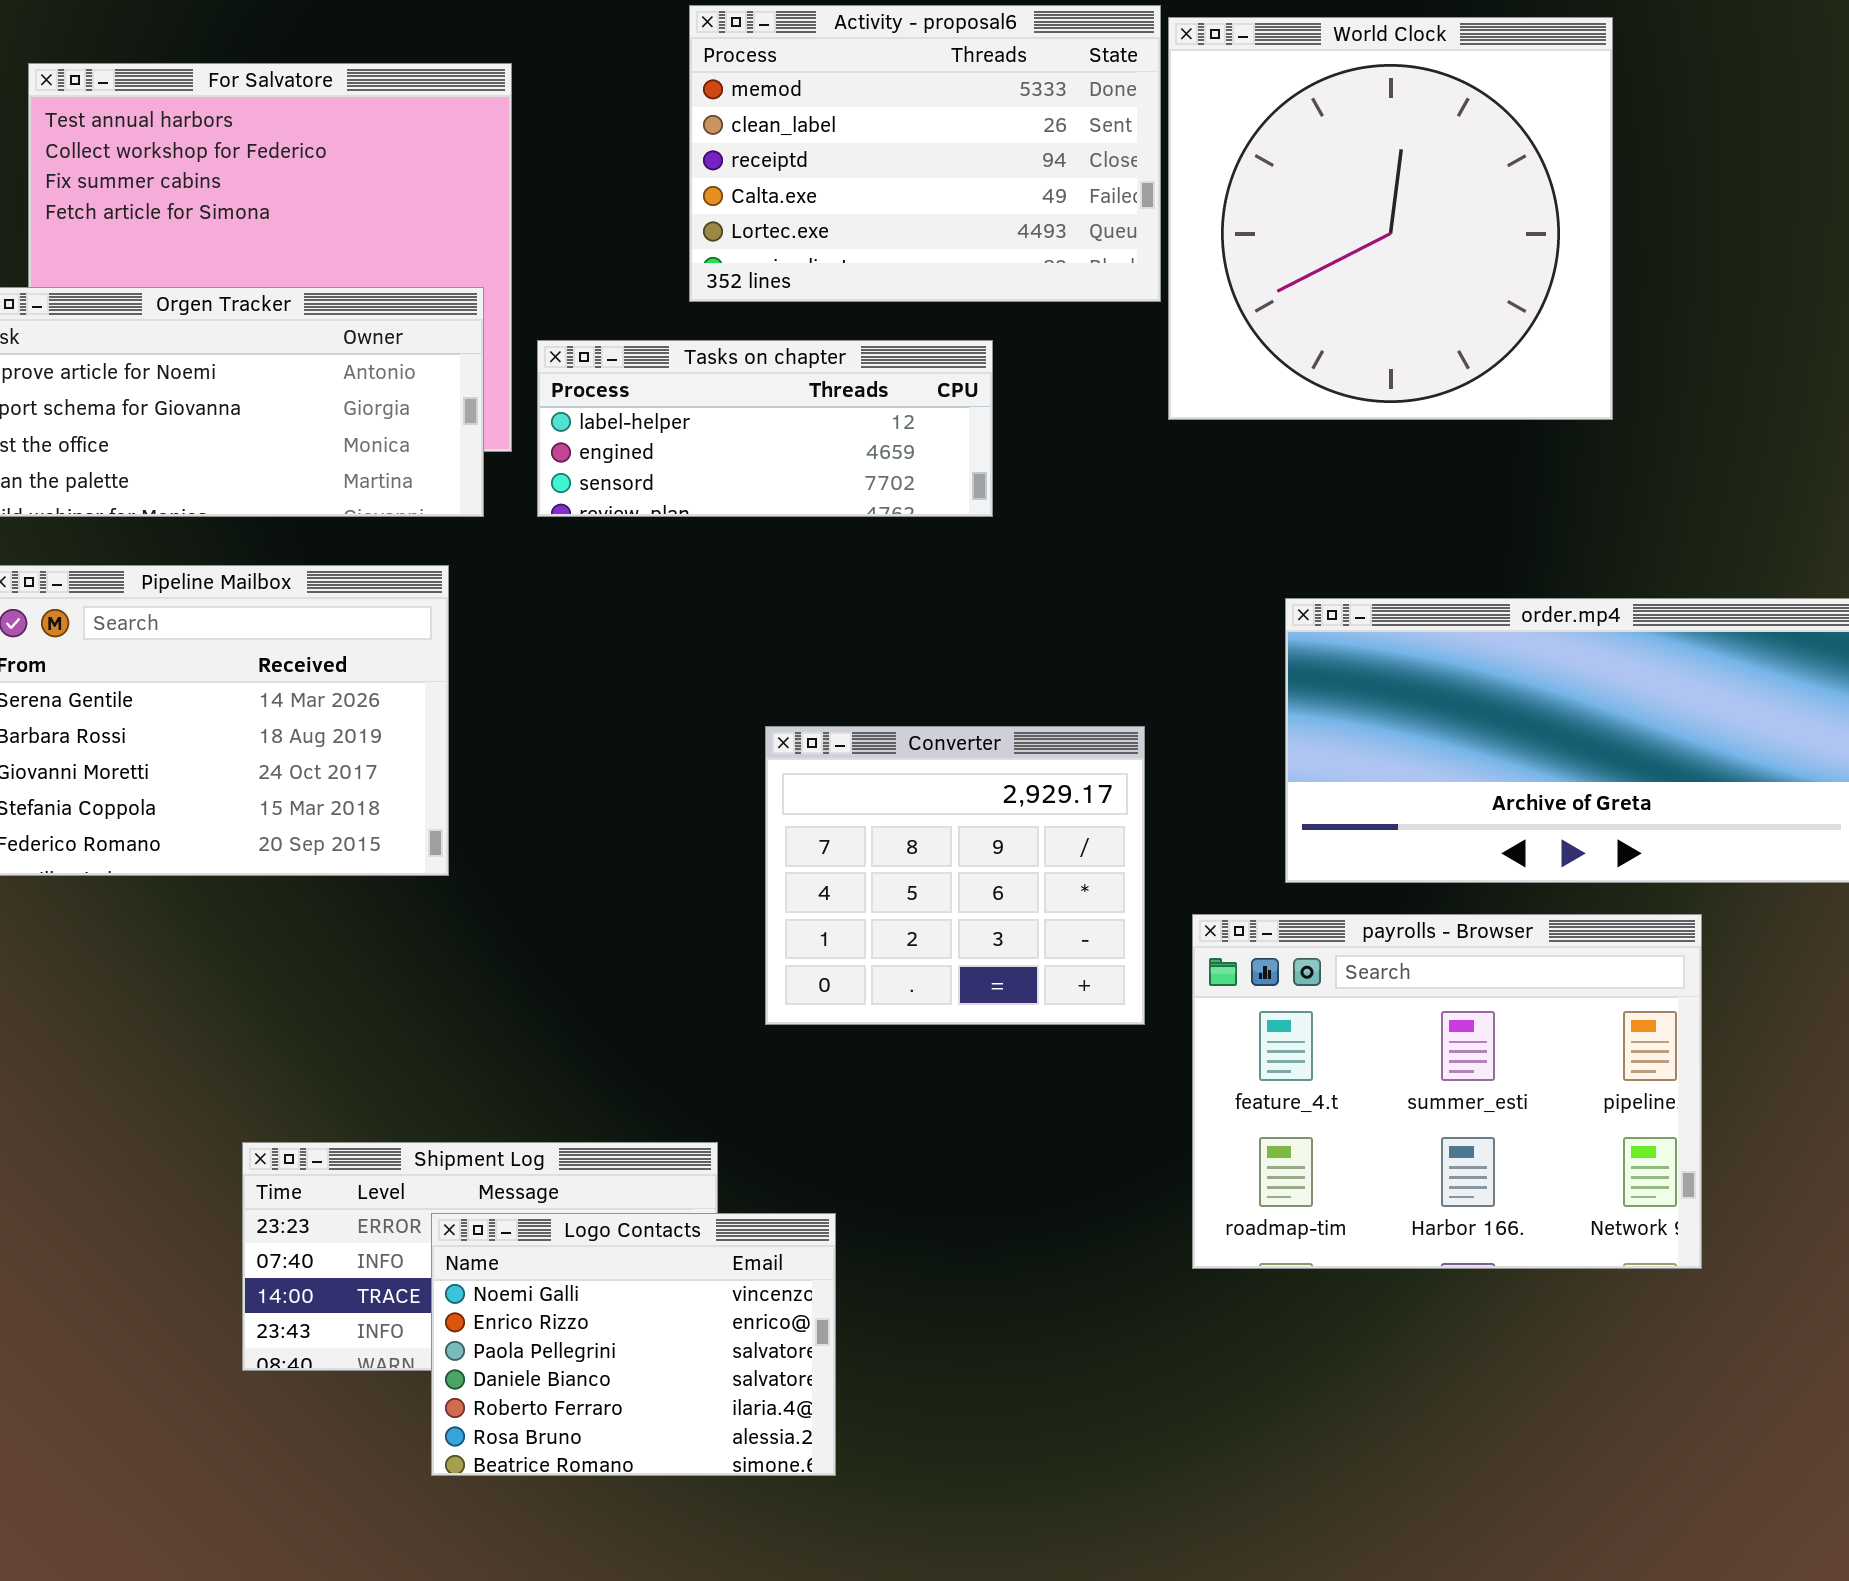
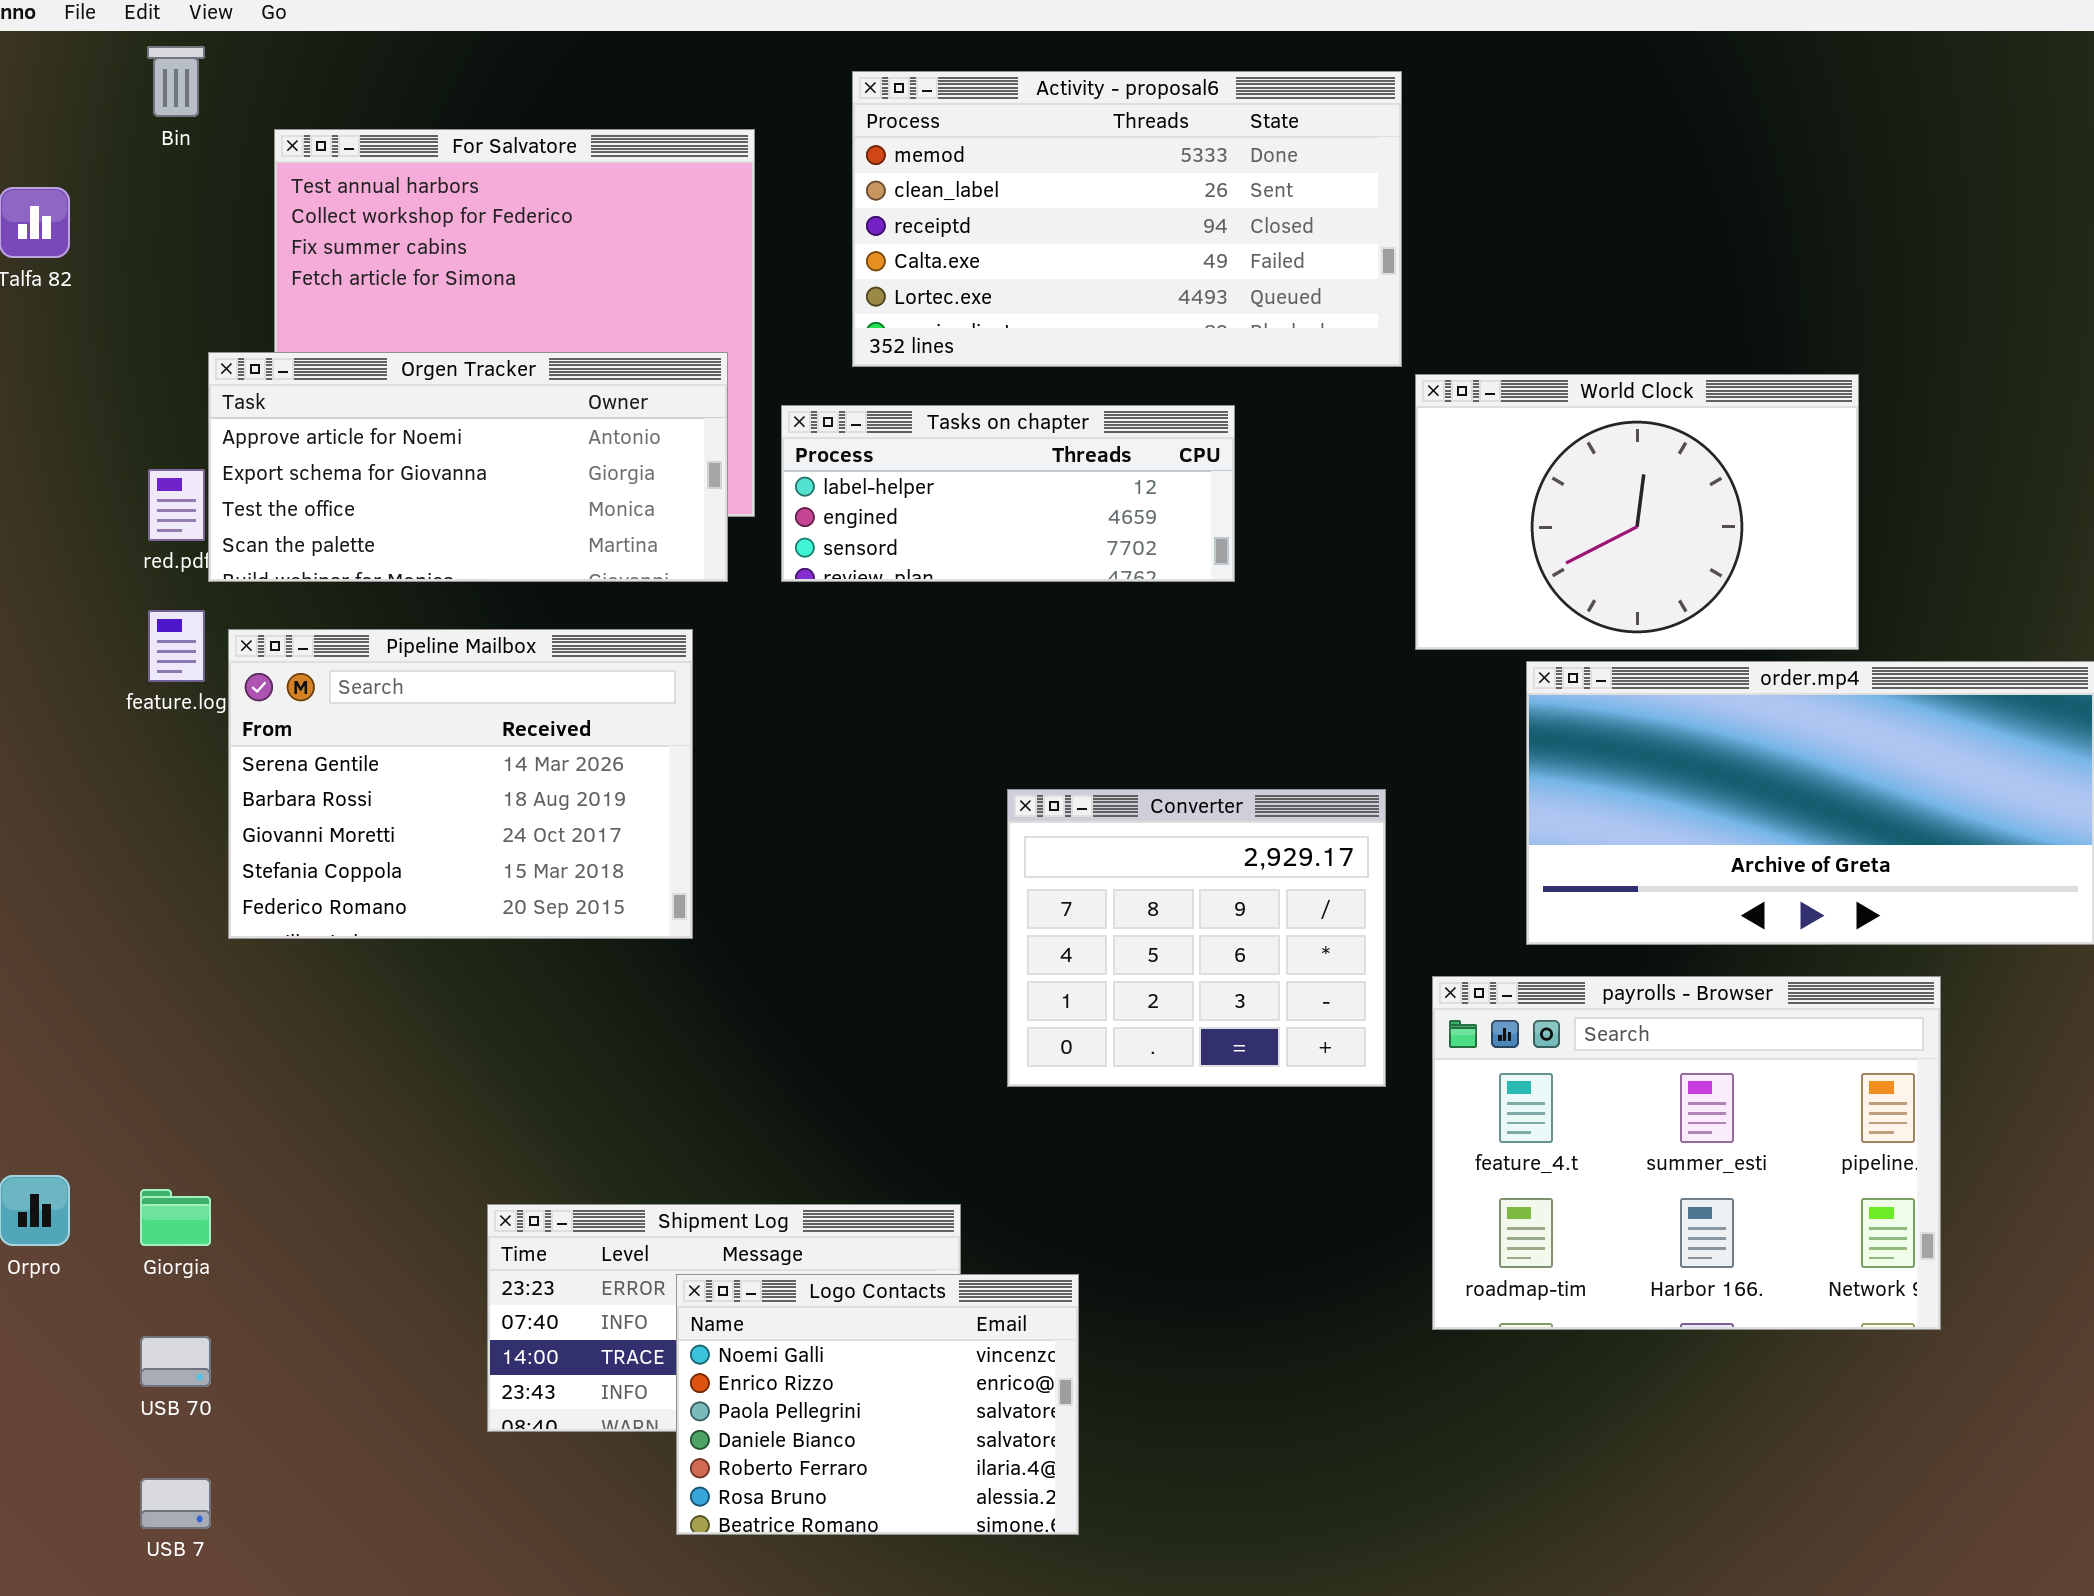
Activity - proposal6: [689,5,1161,302] -> [852,71,1402,367], resized
World Clock: [1168,17,1613,420] -> [1415,374,1859,650], moved, resized

